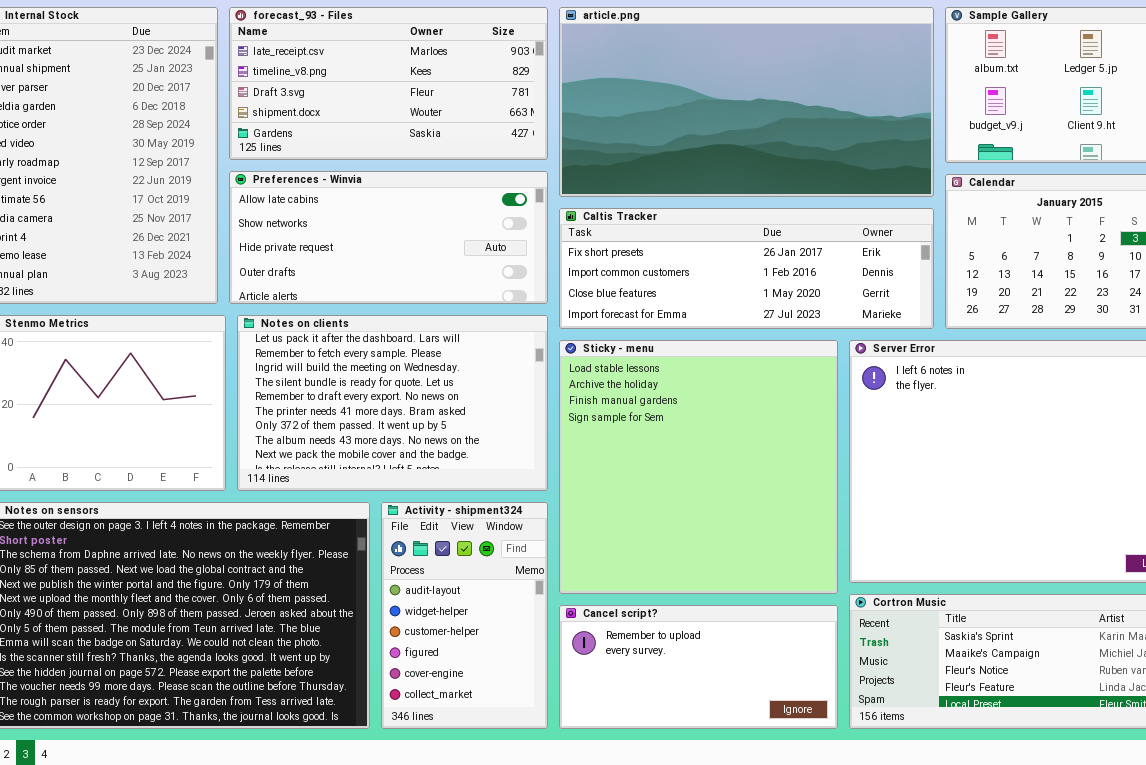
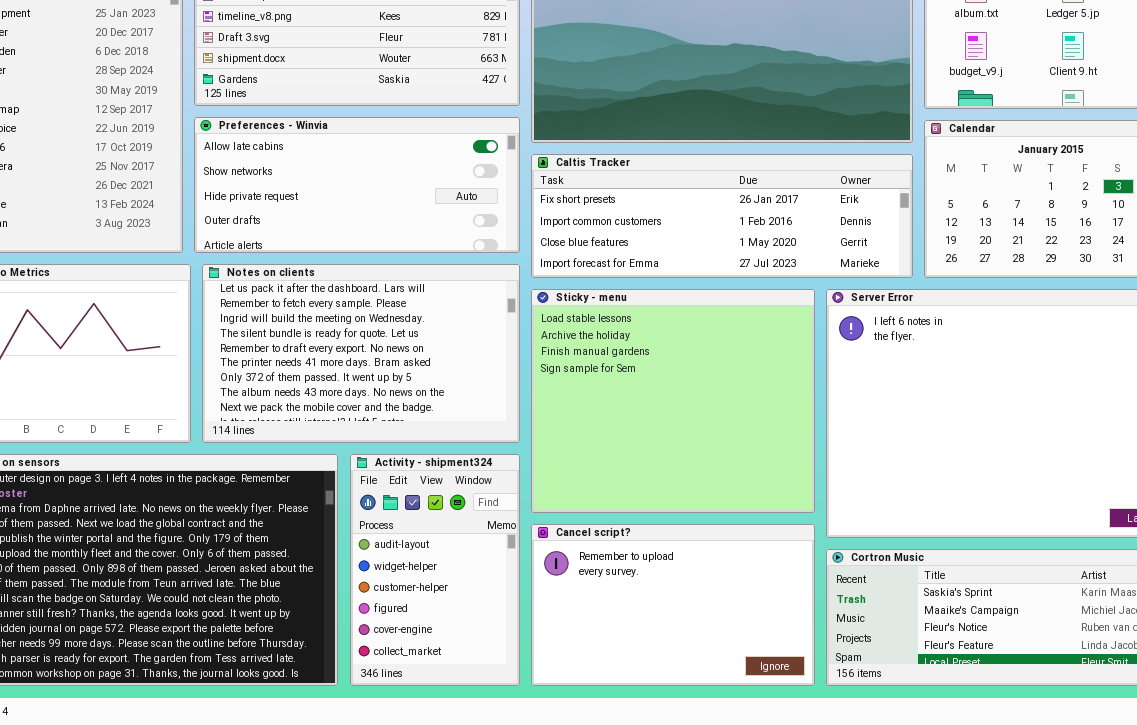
Sticky - menu: [559,340,838,594] -> [531,289,815,513], resized
Cancel script?: [559,605,838,729] -> [531,524,815,686], resized

